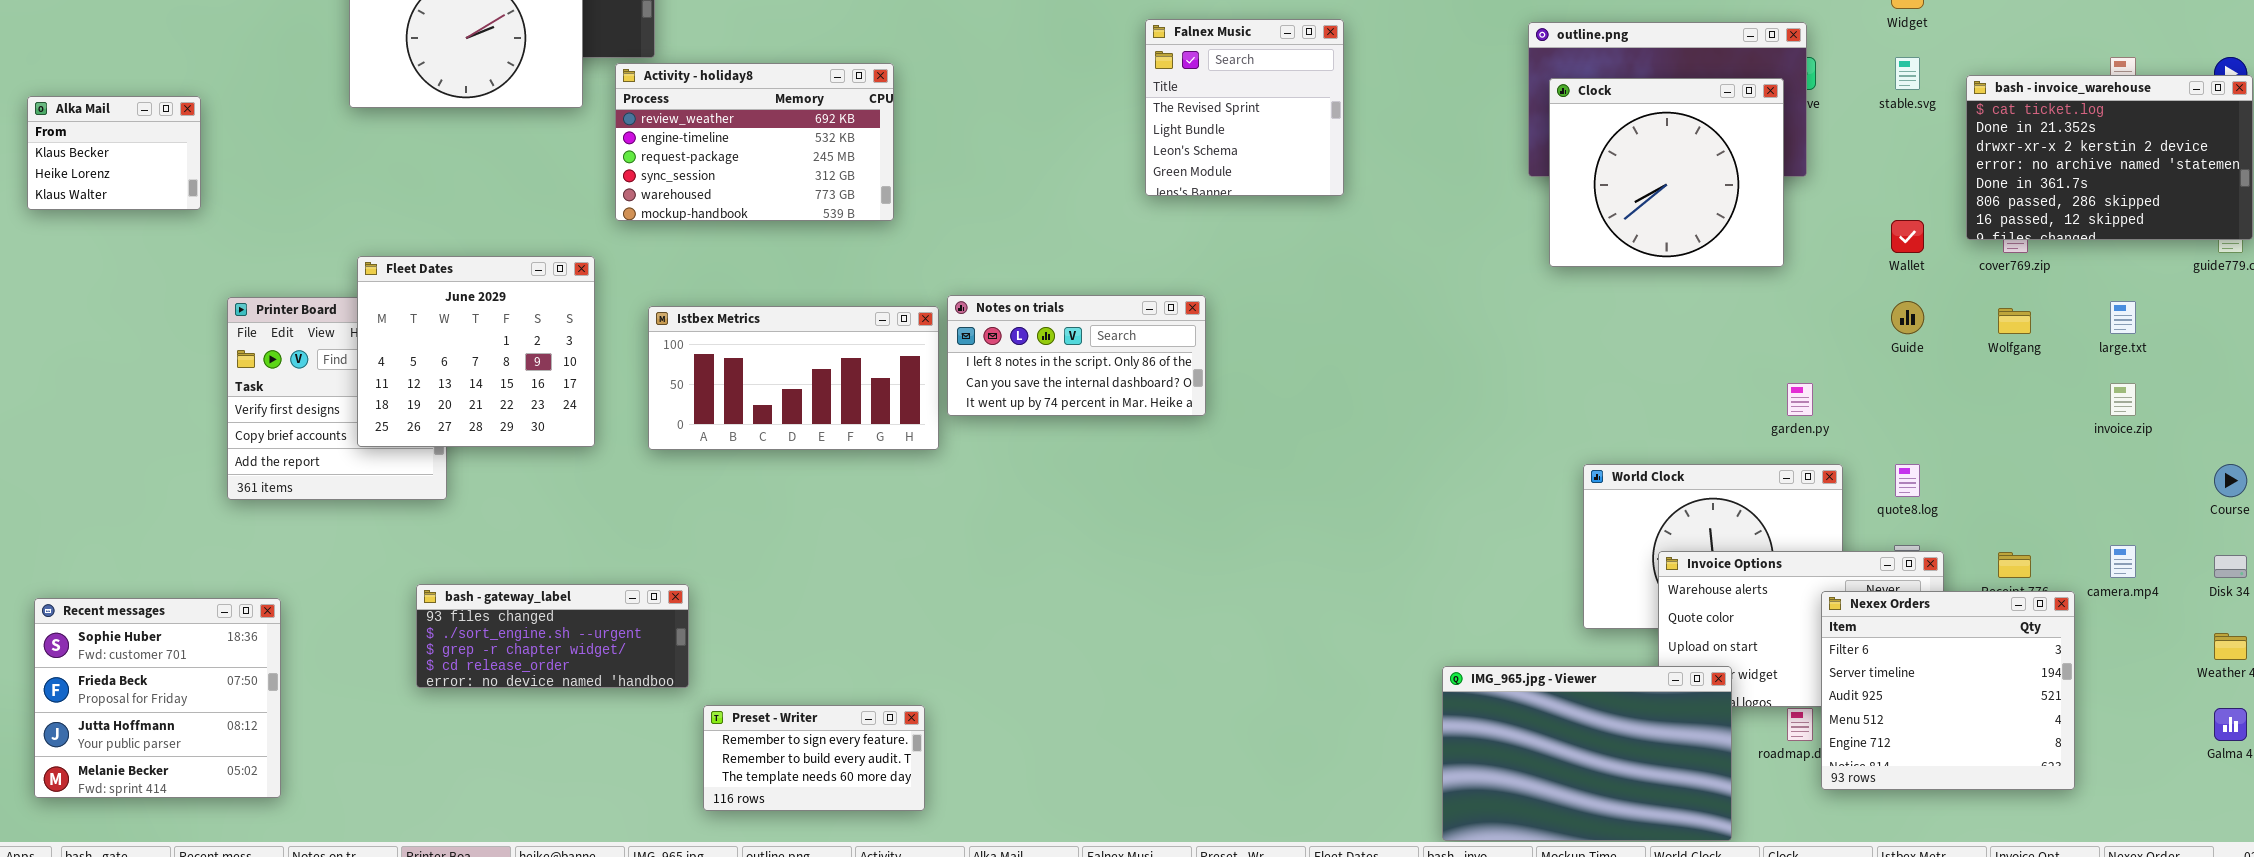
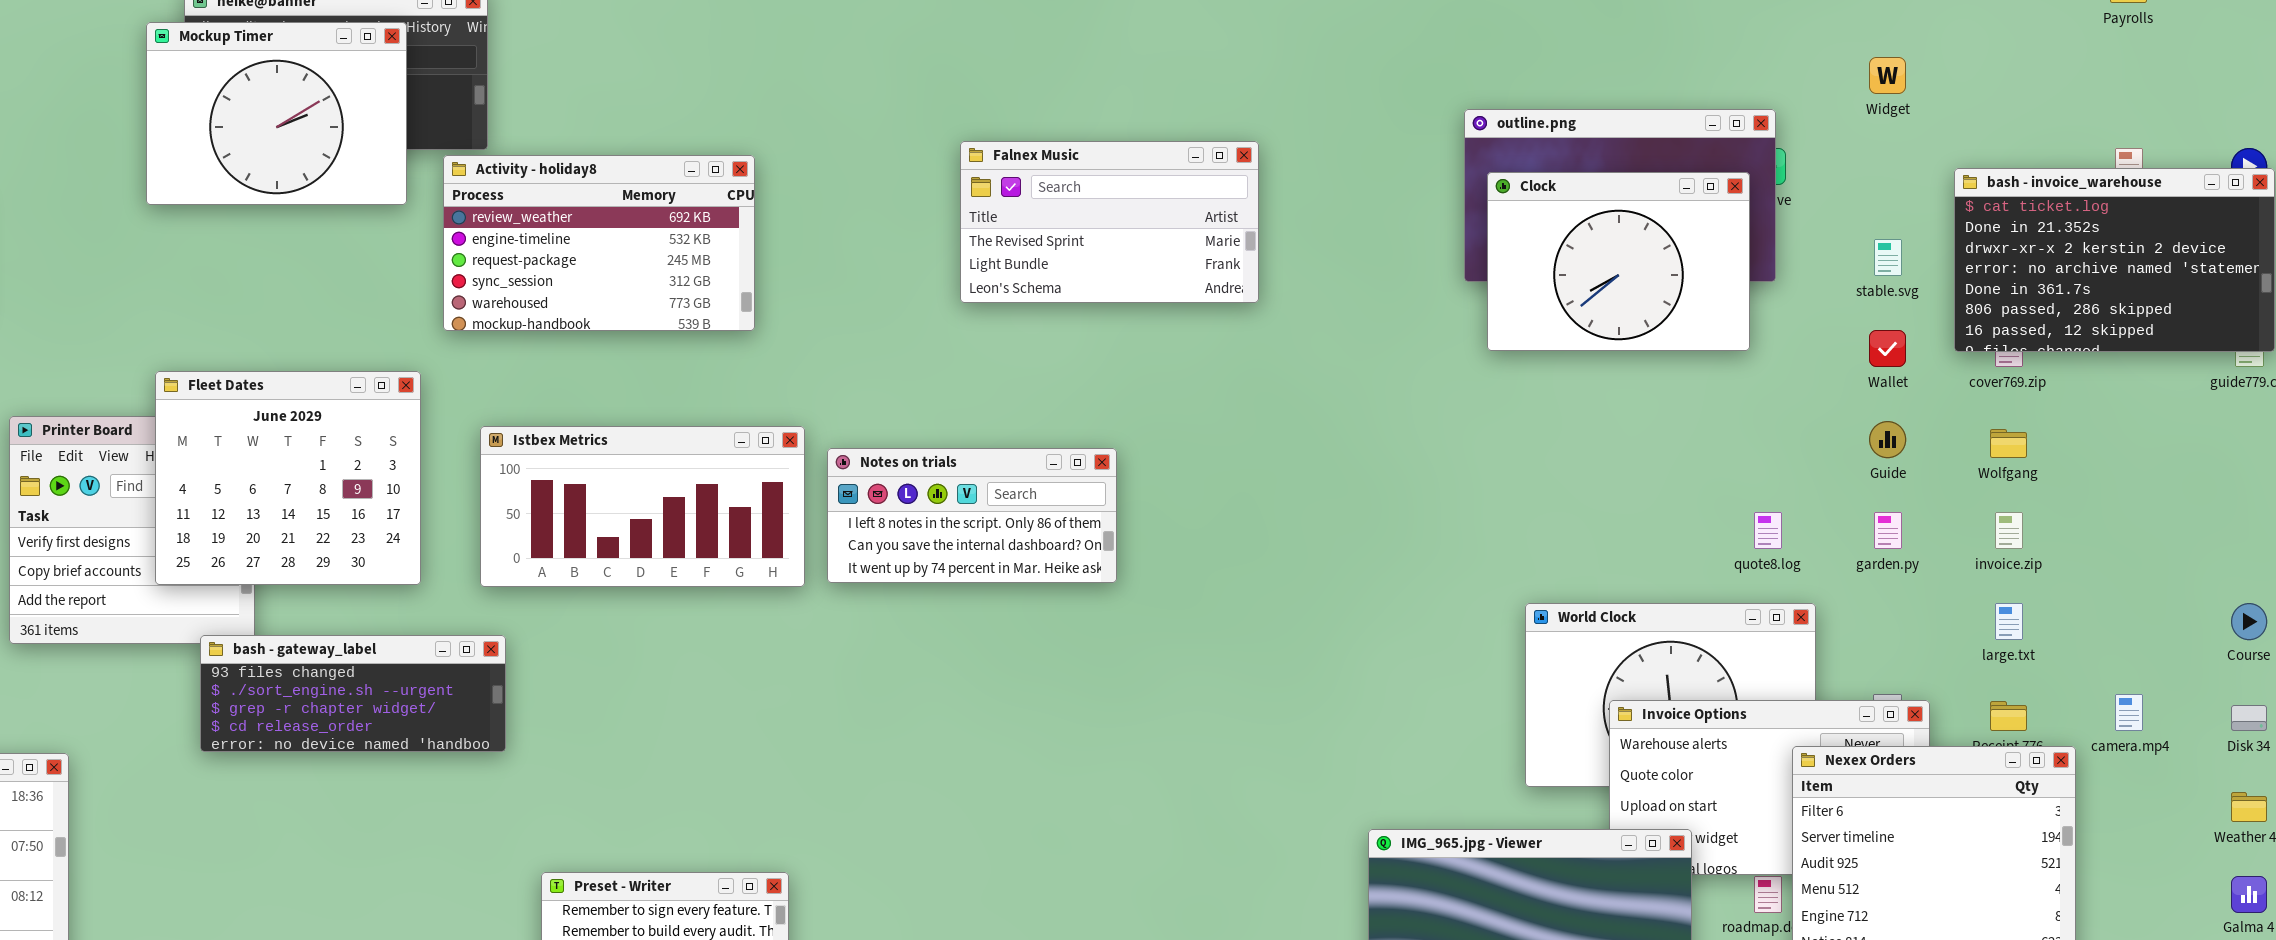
Falnex Music: [1145,19,1344,196] -> [960,141,1259,303], resized
stable.svg: [1895,57,1920,90] -> [1874,239,1902,276], moved
Clock: [1549,78,1784,267] -> [1487,172,1750,351], resized
Notes on trials: [947,295,1206,416] -> [827,448,1117,583], moved
large.txt: [2110,301,2136,334] -> [1995,603,2023,640], moved
garden.py: [1787,383,1813,416] -> [1874,512,1902,549], moved
invoice.zip: [2110,383,2136,416] -> [1995,512,2023,549], moved
quote8.log: [1895,464,1920,497] -> [1754,512,1782,549], moved
bash - gateway_label: [416,584,689,688] -> [200,635,506,752], moved

